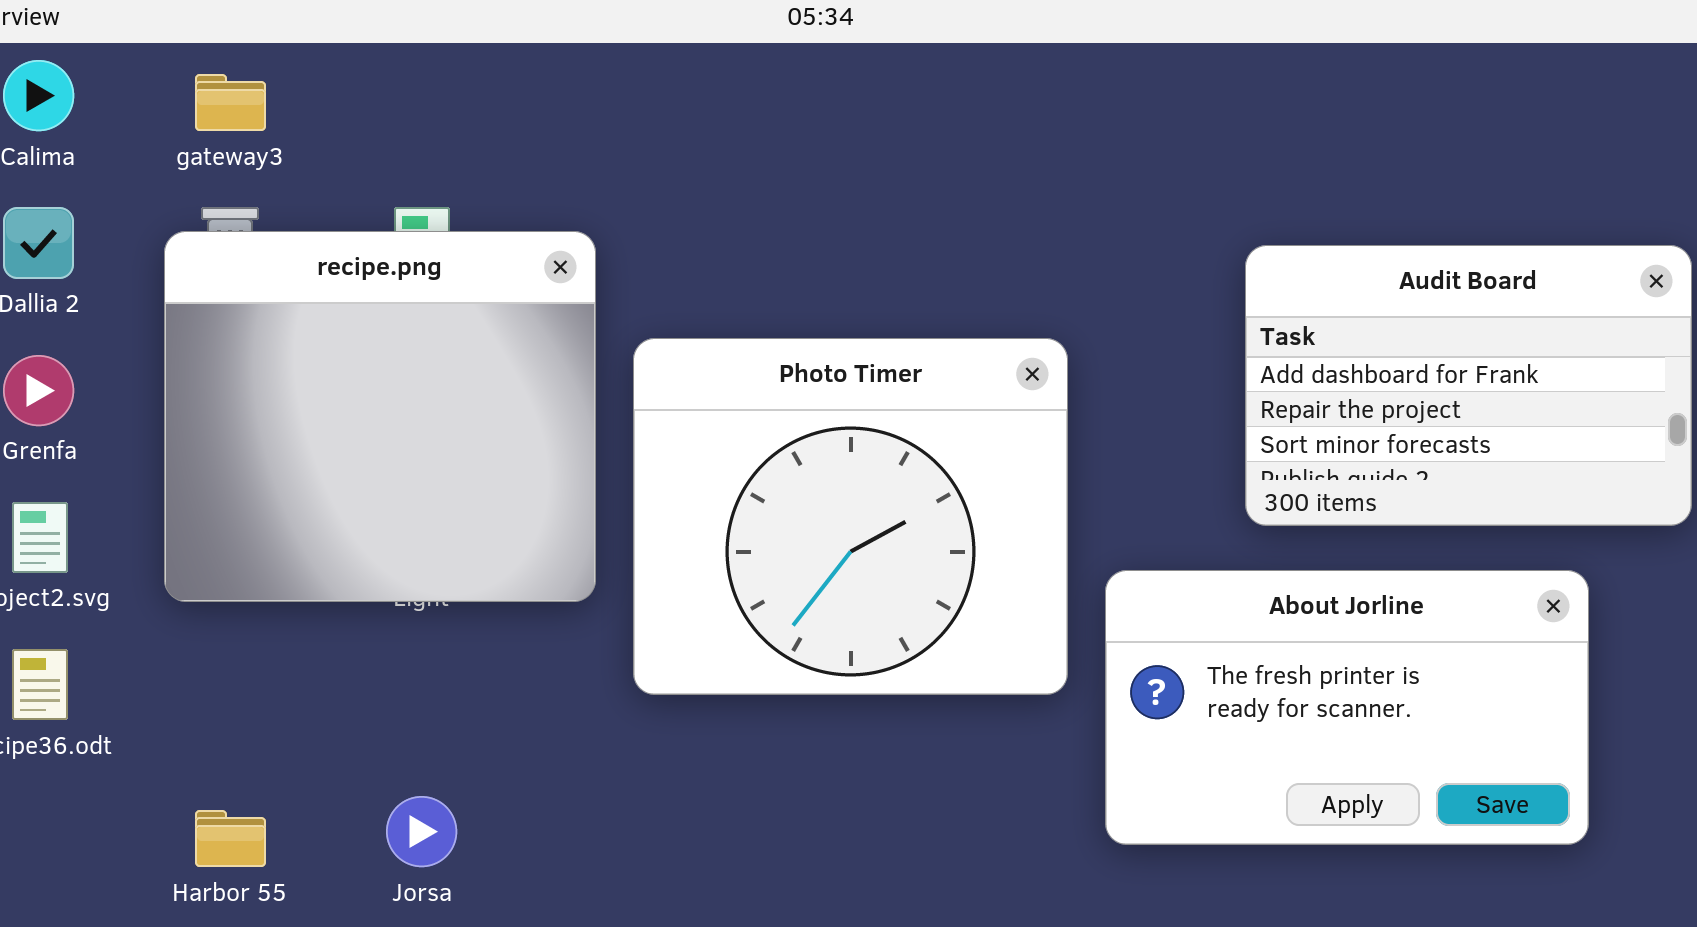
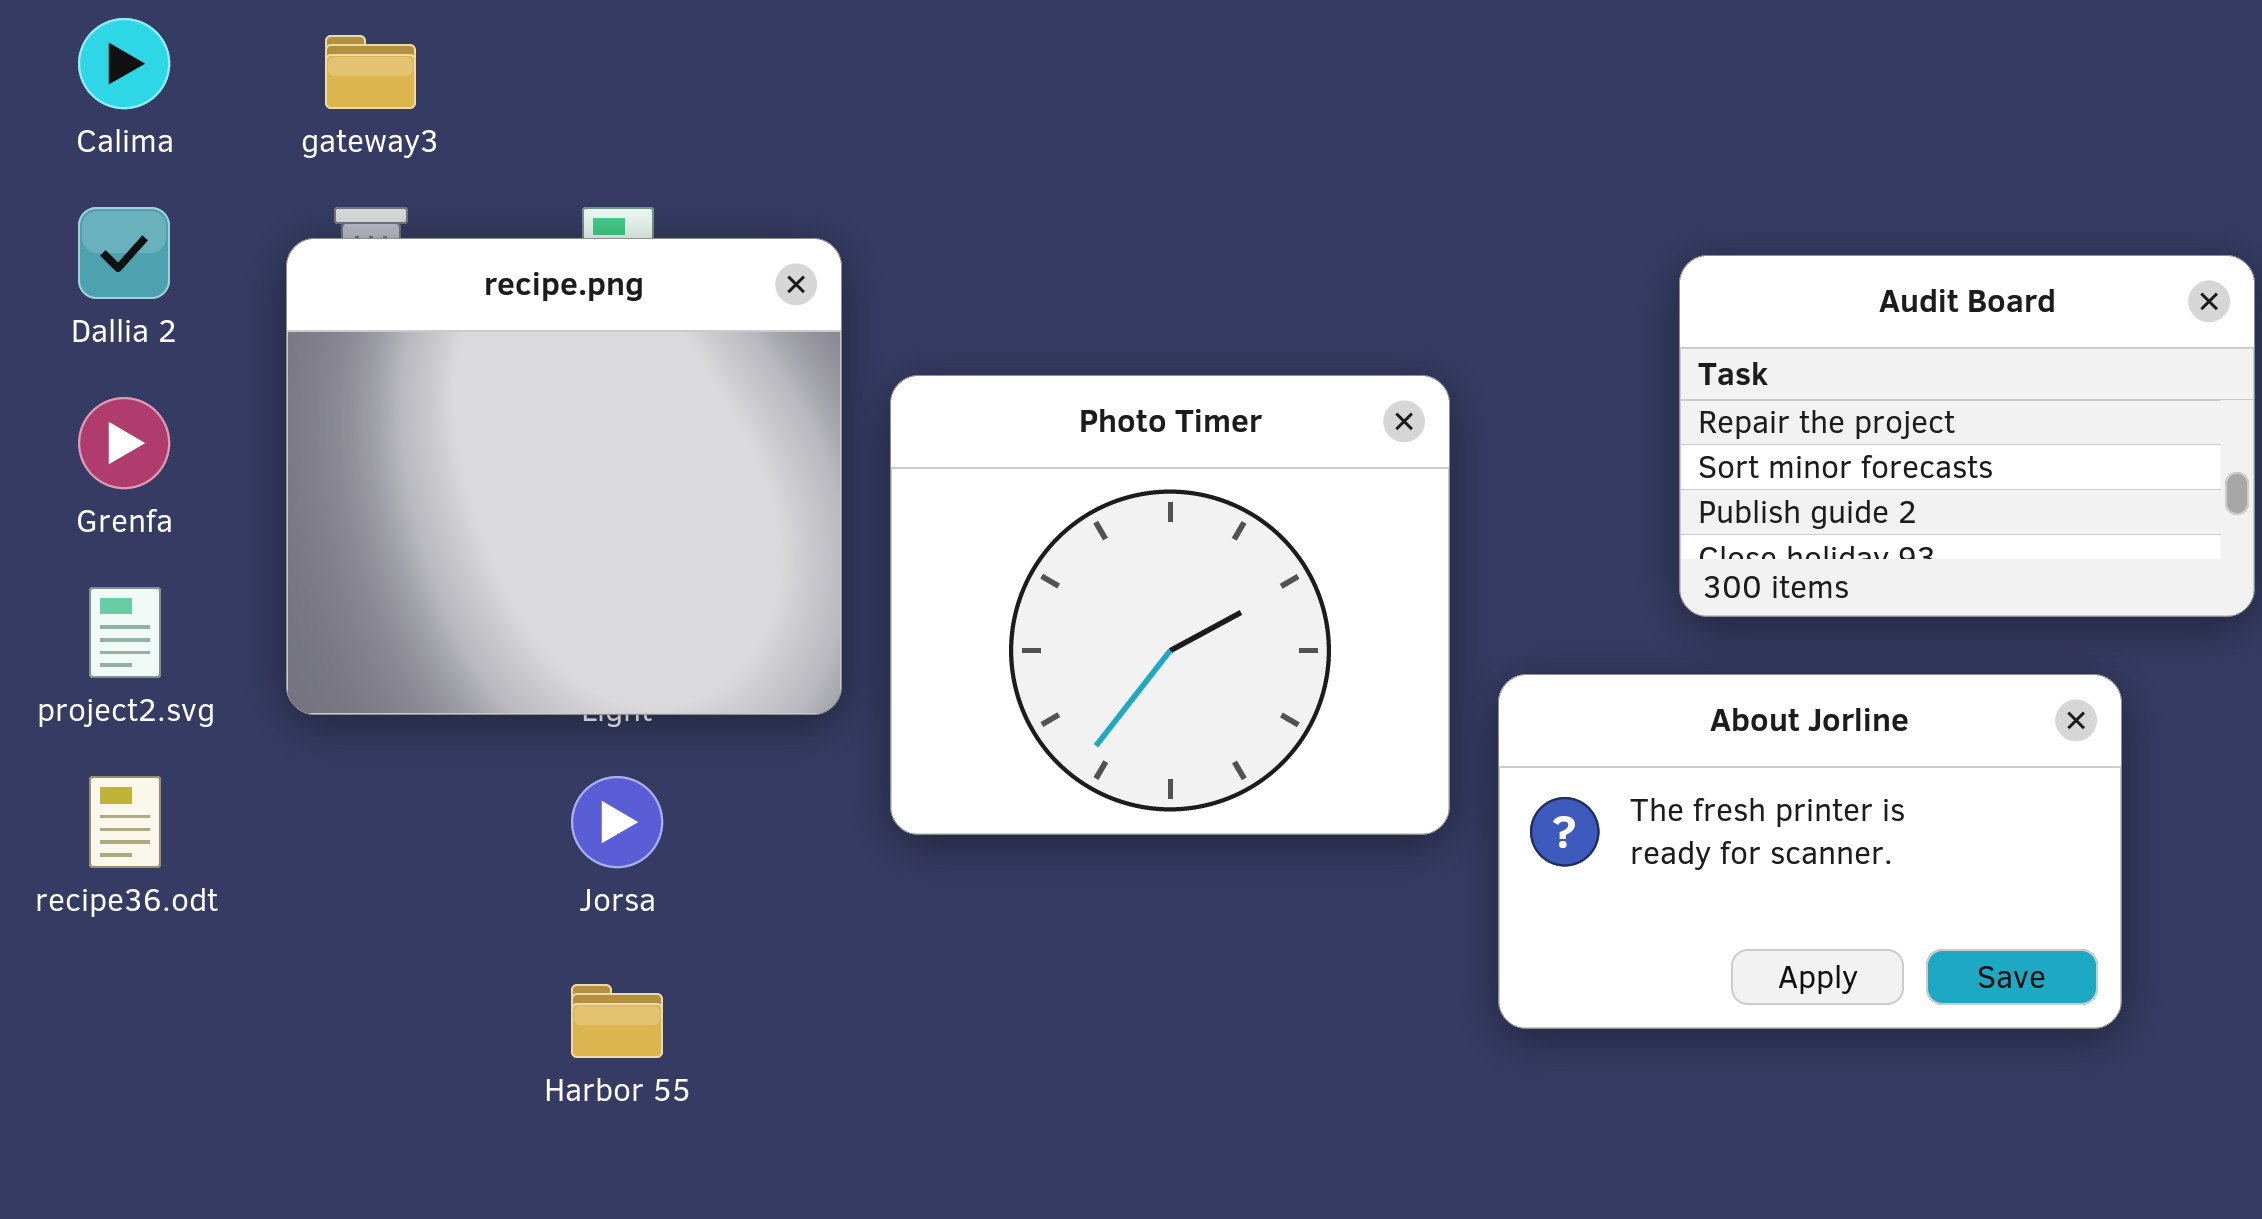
Audit Board: [1245,245,1692,526] -> [1679,255,2255,617], scrolled down 1 row
Jorsa: [386,796,457,867] -> [571,776,663,868], moved
Harbor 55: [195,810,266,867] -> [571,984,663,1058], moved

